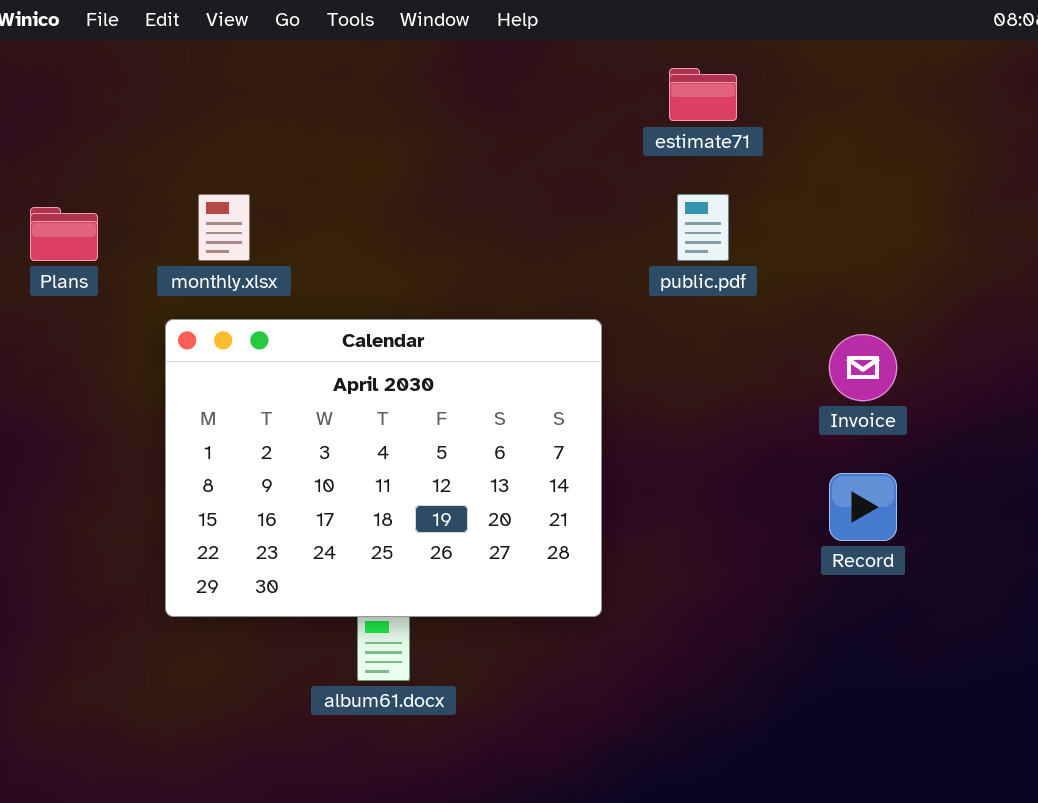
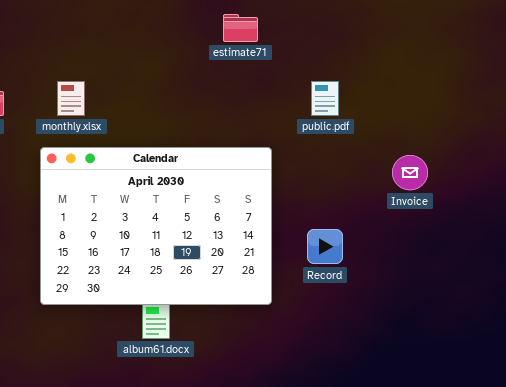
estimate71: [669,68,737,121] -> [223,14,258,42], moved
Record: [829,473,897,541] -> [307,229,343,264], moved

